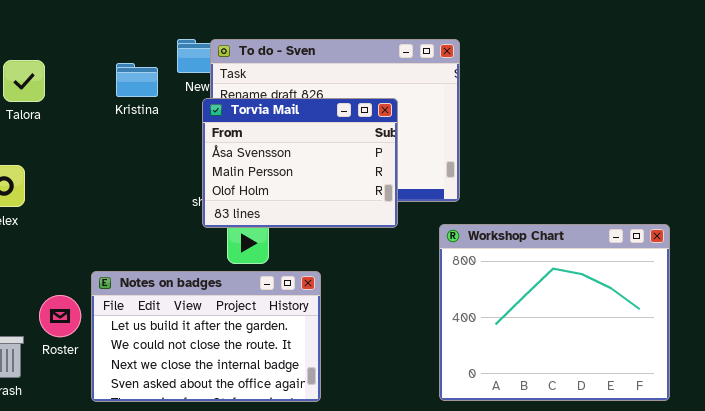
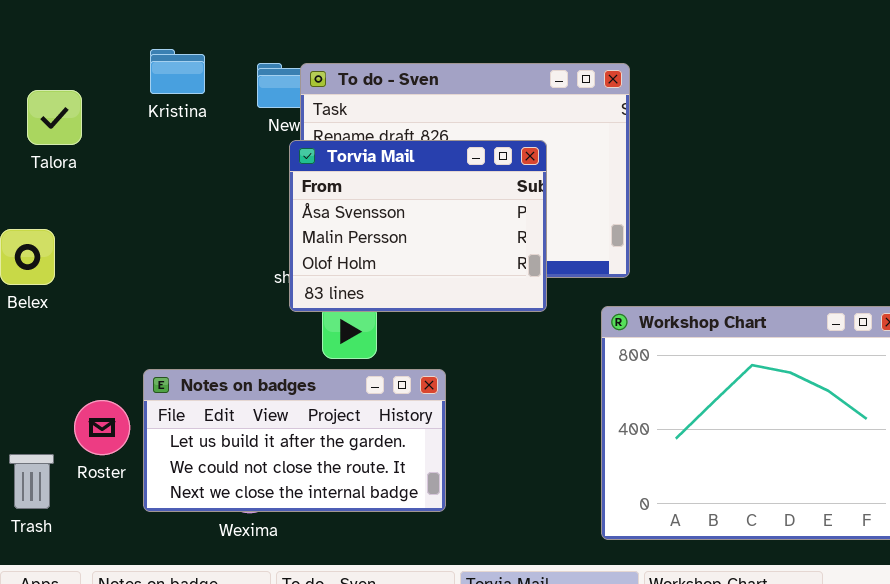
Kristina: [116,63,158,97] -> [150,49,205,94], moved
Notes on badges: [91,271,321,402] -> [143,369,446,512], resized

